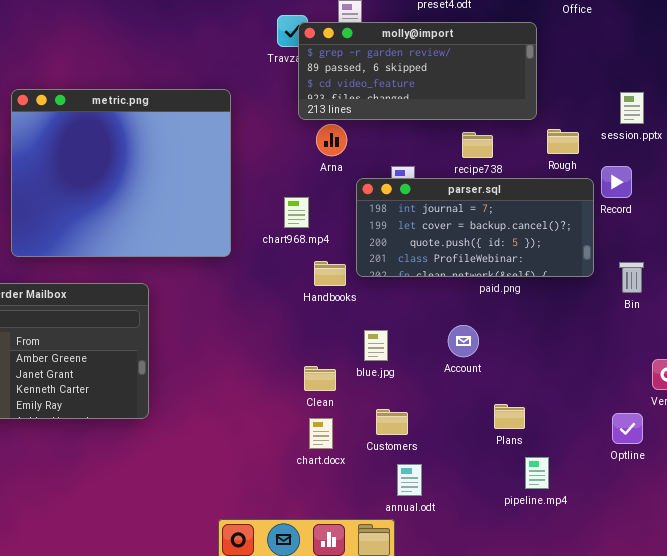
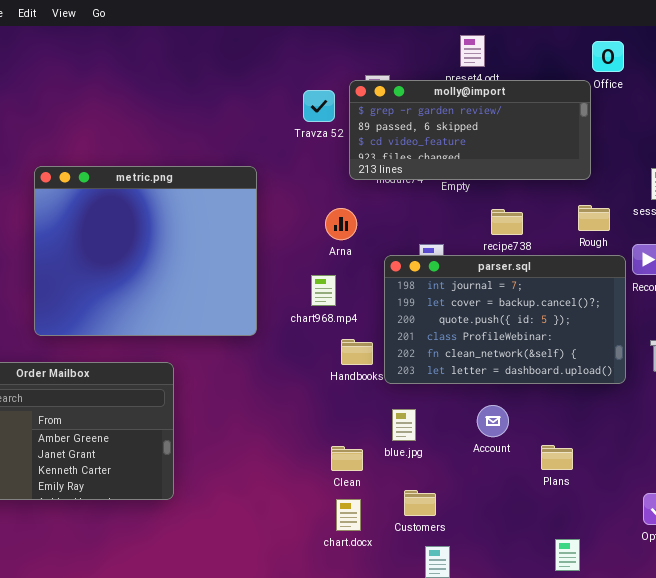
molly@import: [298,22,537,120] -> [349,80,591,180], moved
Arna: [316,124,347,156] -> [325,208,357,240], moved
parser.sql: [356,178,594,277] -> [384,255,626,384], resized
Plans: [494,404,525,429] -> [541,445,573,470], moved

